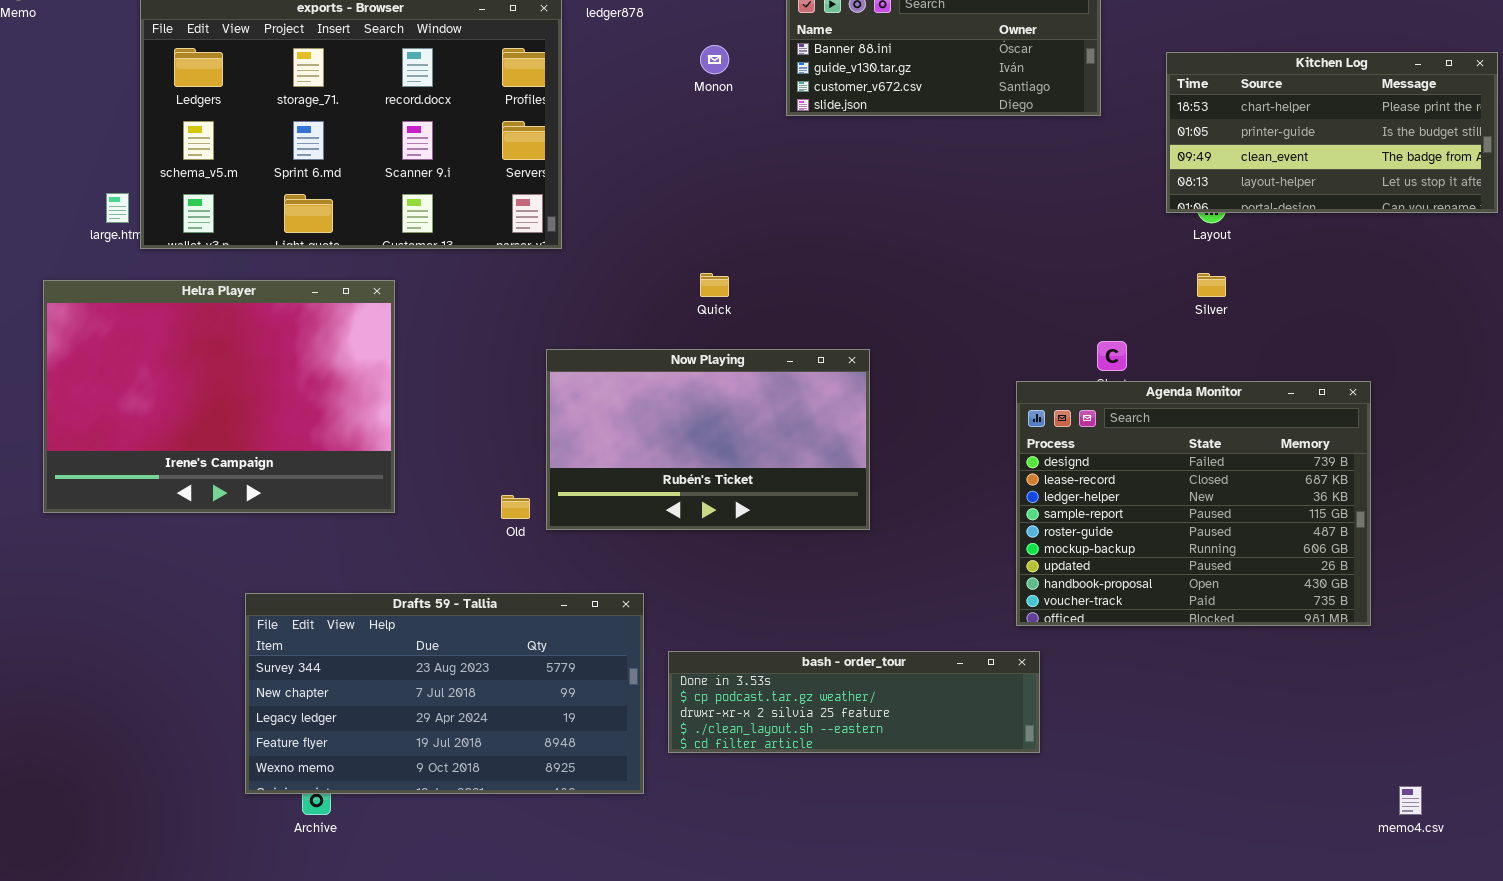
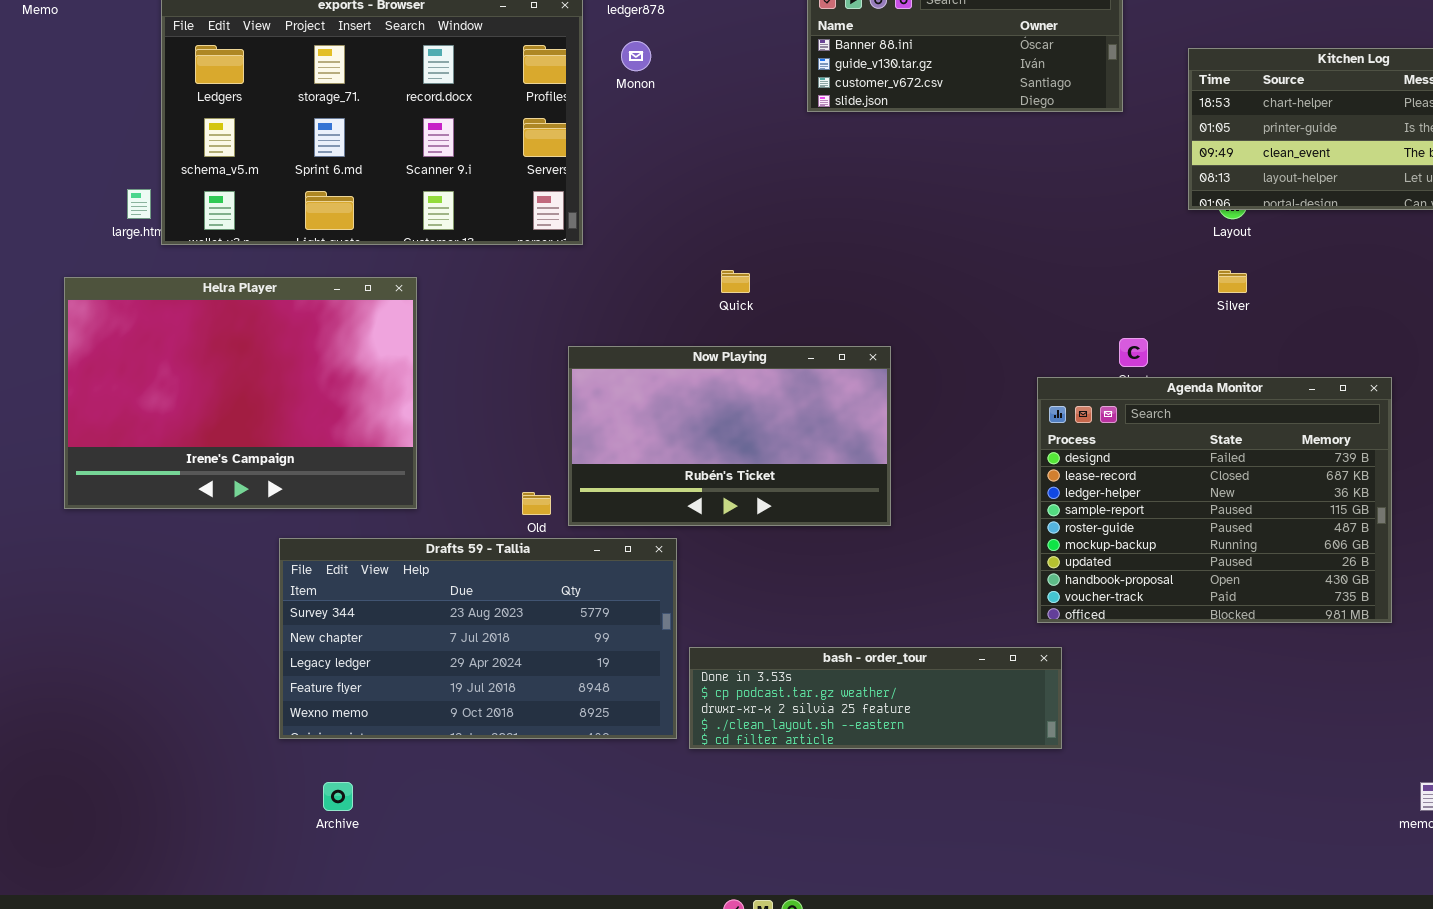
Monon: [700,45,729,74] -> [621,41,651,71], moved
Drafts 59 - Tallia: [245,593,644,794] -> [279,538,677,739], moved

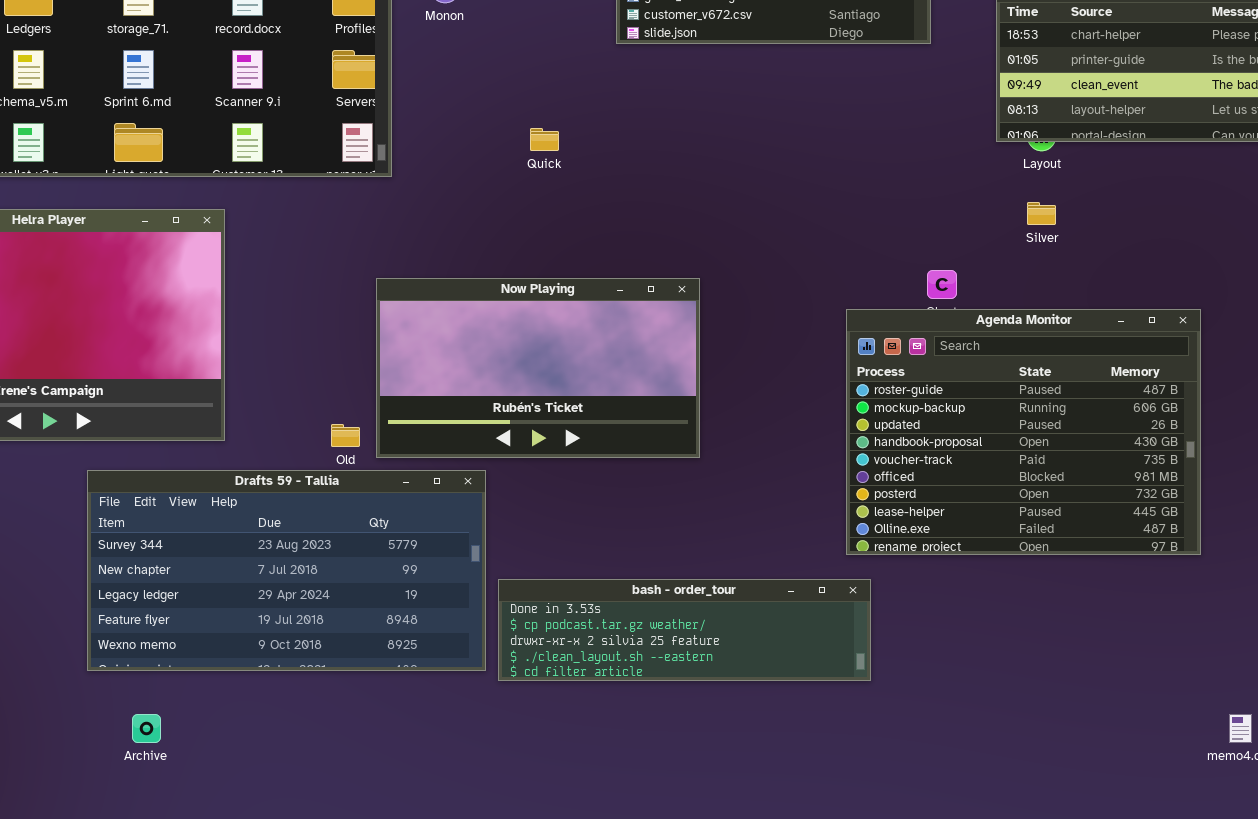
Quick: [721,270,750,293] -> [530,128,559,151], moved
Agenda Monitor: [1037,377,1392,623] -> [846,309,1201,555], scrolled down 4 rows

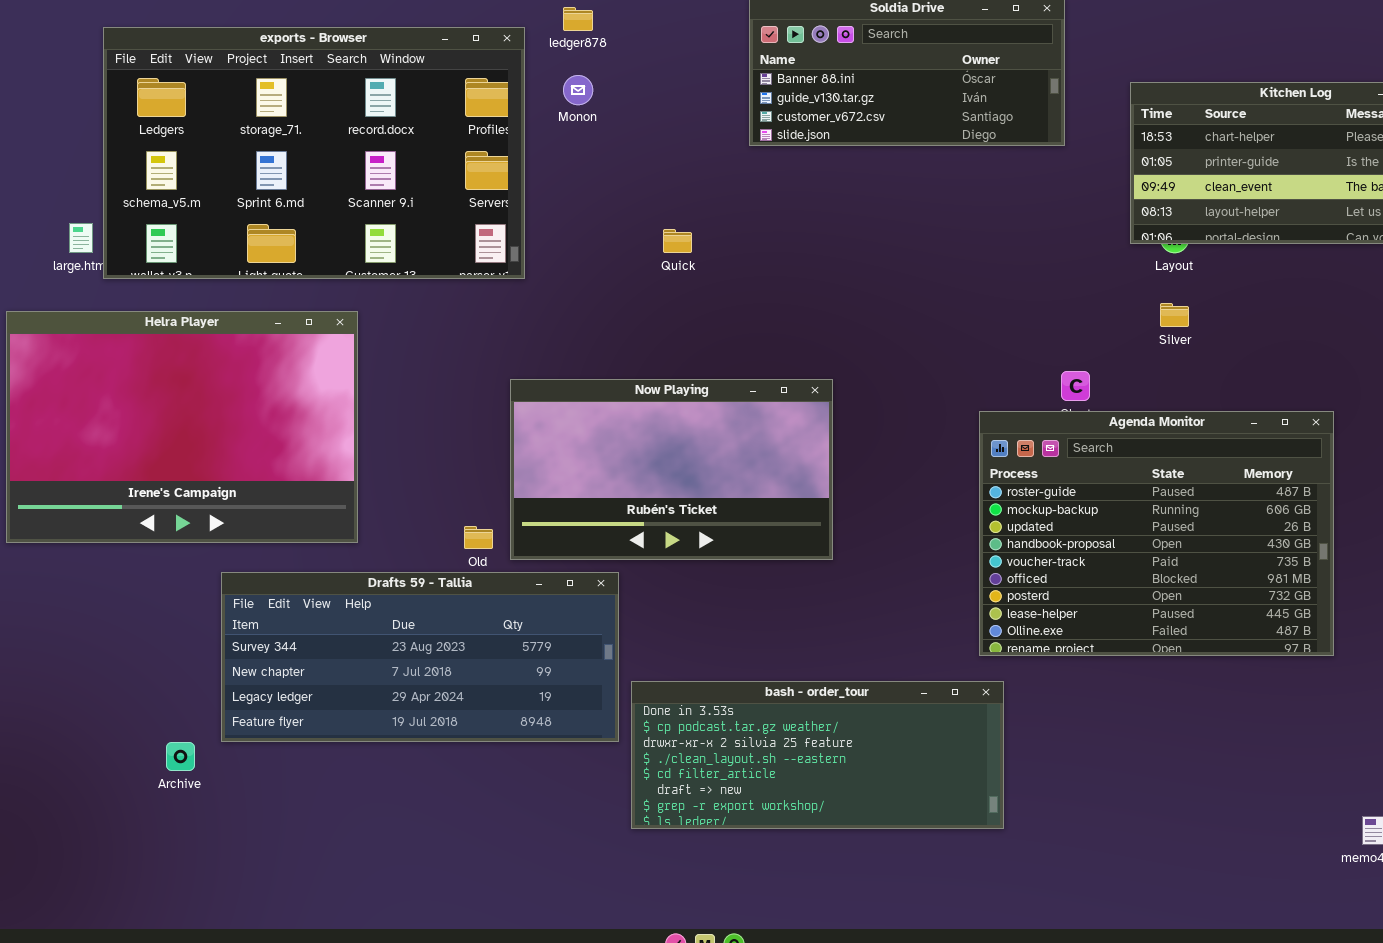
Drafts 59 - Tallia: [87,470,486,671] -> [221,572,619,742], resized
bash - order_tour: [498,579,871,681] -> [631,681,1004,829], resized
Archive: [132,714,161,743] -> [166,742,195,771], moved

